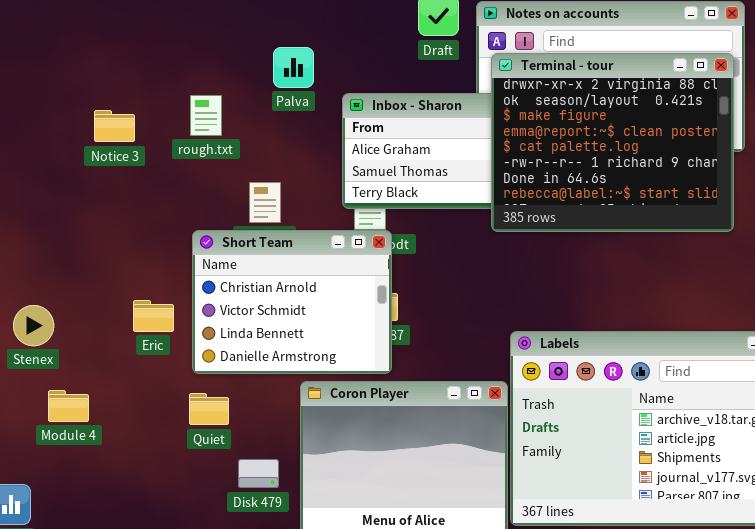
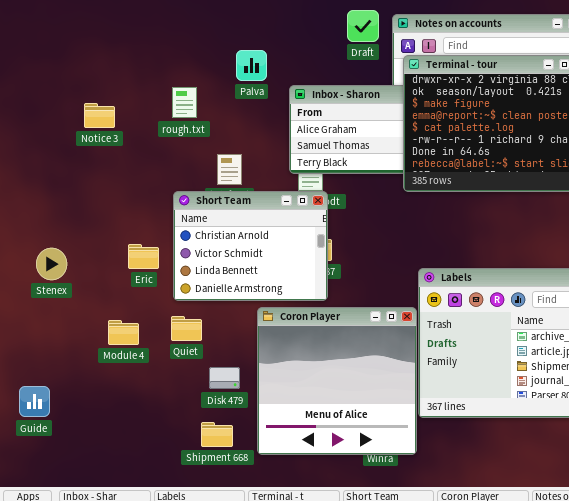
Notice 3: [94,110,135,142] -> [84,103,115,128], moved
Module 4: [48,390,89,422] -> [108,320,139,345], moved

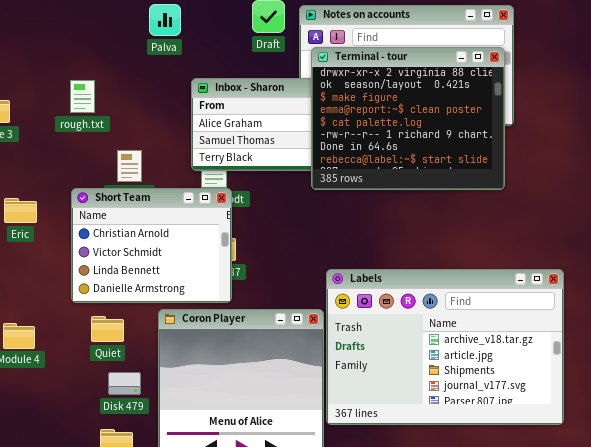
Palva: [236,50,267,81] -> [149,4,181,36], moved
Eric: [128,244,159,269] -> [4,198,37,223], moved
Quiet: [171,316,202,341] -> [91,316,124,342], moved

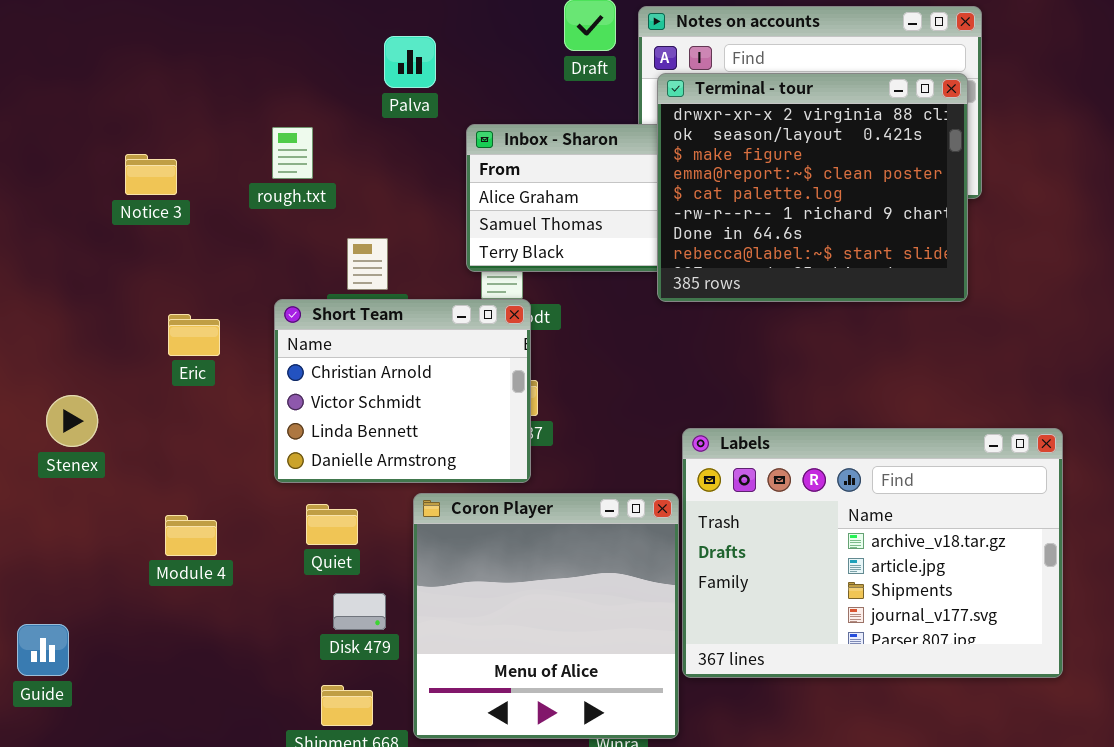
Palva: [149,4,181,36] -> [384,36,436,88], moved

